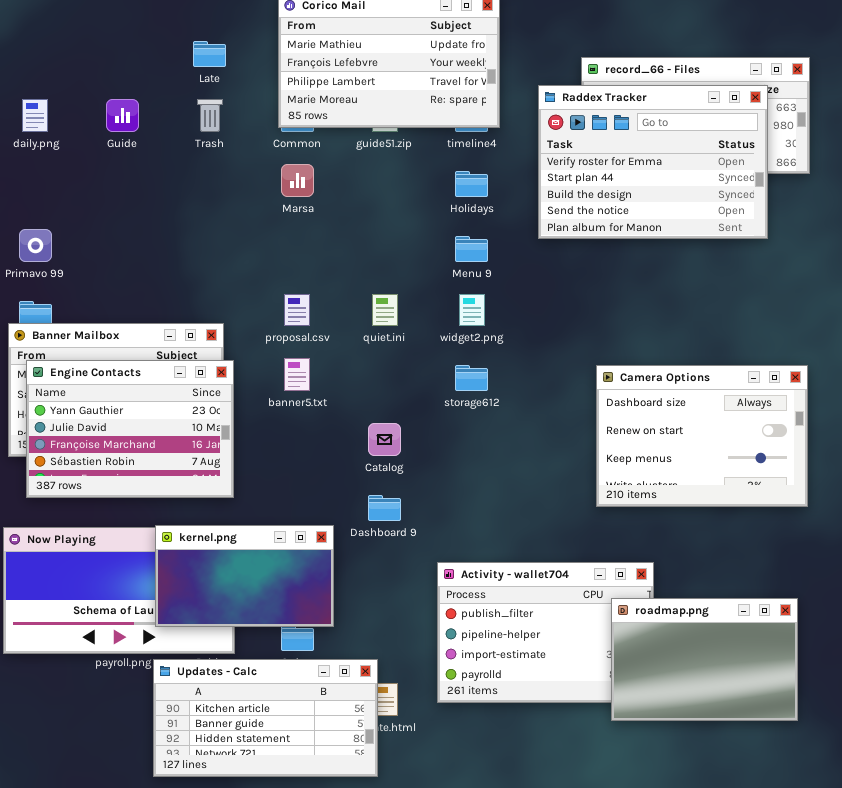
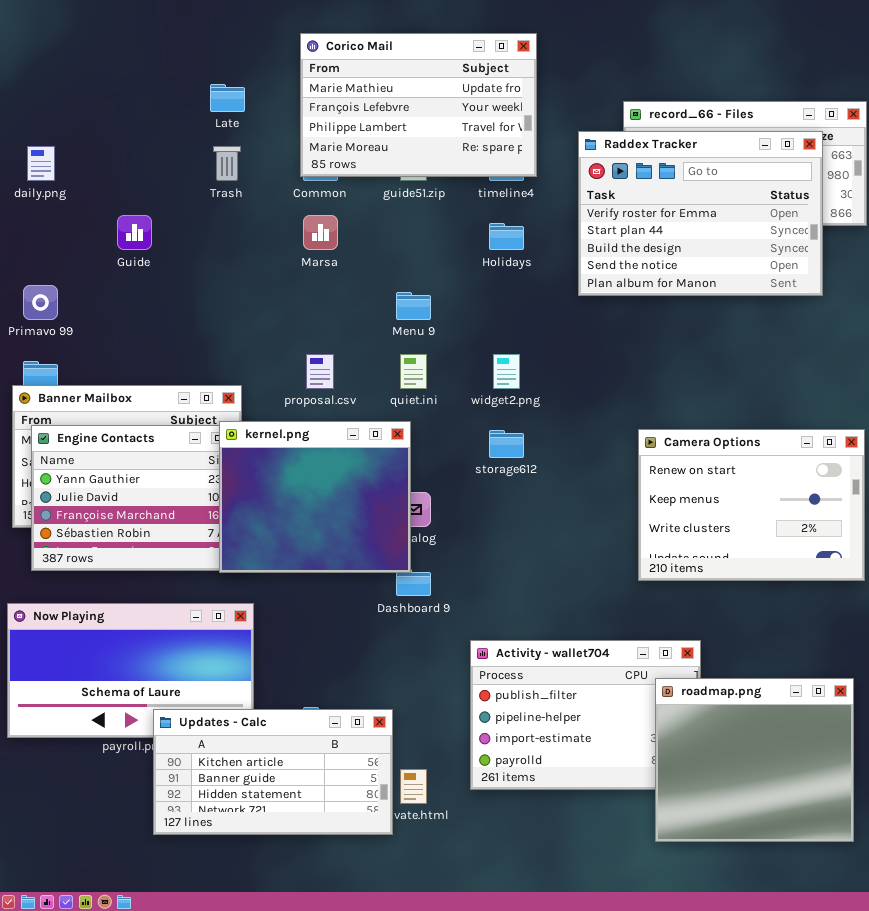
Guide: [106,99,139,132] -> [117,215,152,250], moved
Menu 9: [455,236,488,262] -> [396,292,431,320], moved
Camera Options: [596,365,808,507] -> [638,429,865,581], scrolled down 1 row
kernel.png: [155,525,334,627] -> [219,421,411,573], moved, resized
roadmap.png: [611,598,798,721] -> [655,678,854,842], resized
Updates - Calc: [153,659,378,777] -> [153,709,393,835], moved

